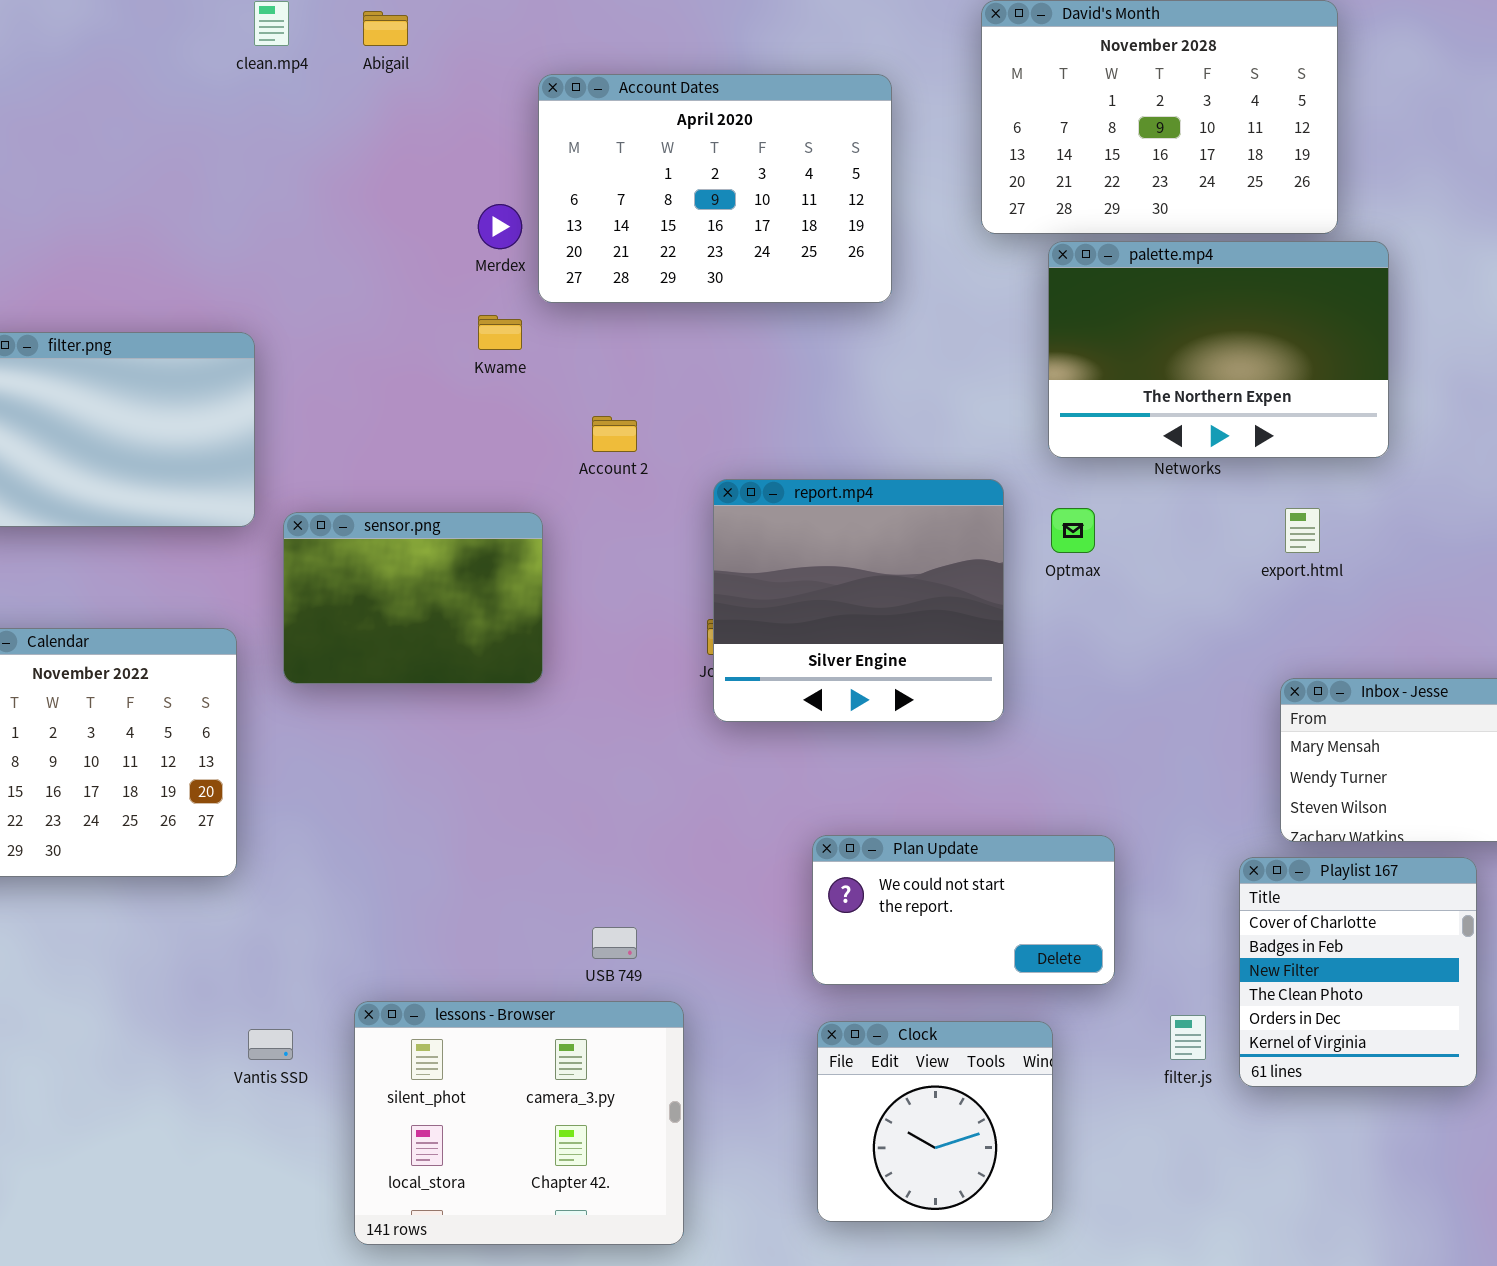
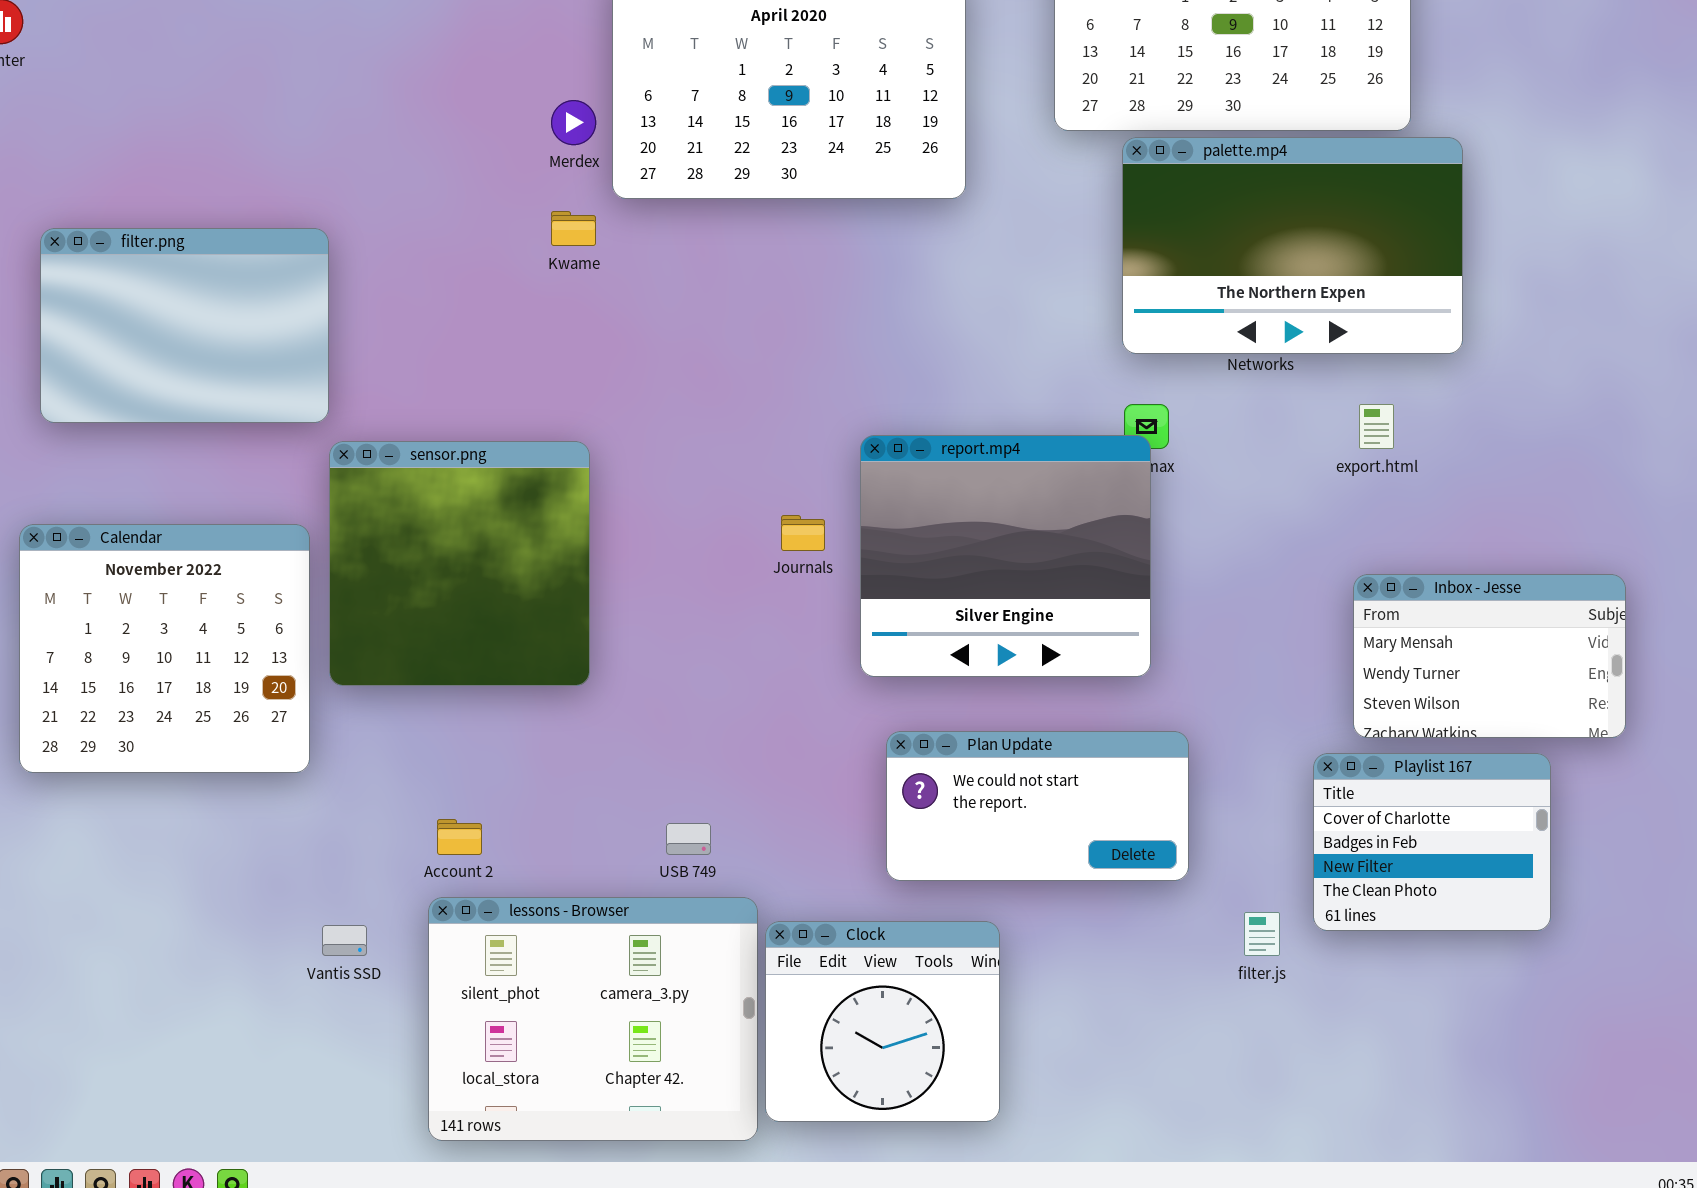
Account 2: [592,416,637,452] -> [437,819,482,855], moved
report.mp4: [713,479,1004,722] -> [860,435,1151,677], moved
sensor.png: [283,512,543,684] -> [329,441,590,686], moved, resized
Playlist 167: [1239,857,1477,1087] -> [1313,753,1551,931], resized
Clock: [817,1021,1053,1222] -> [765,921,1000,1122], moved

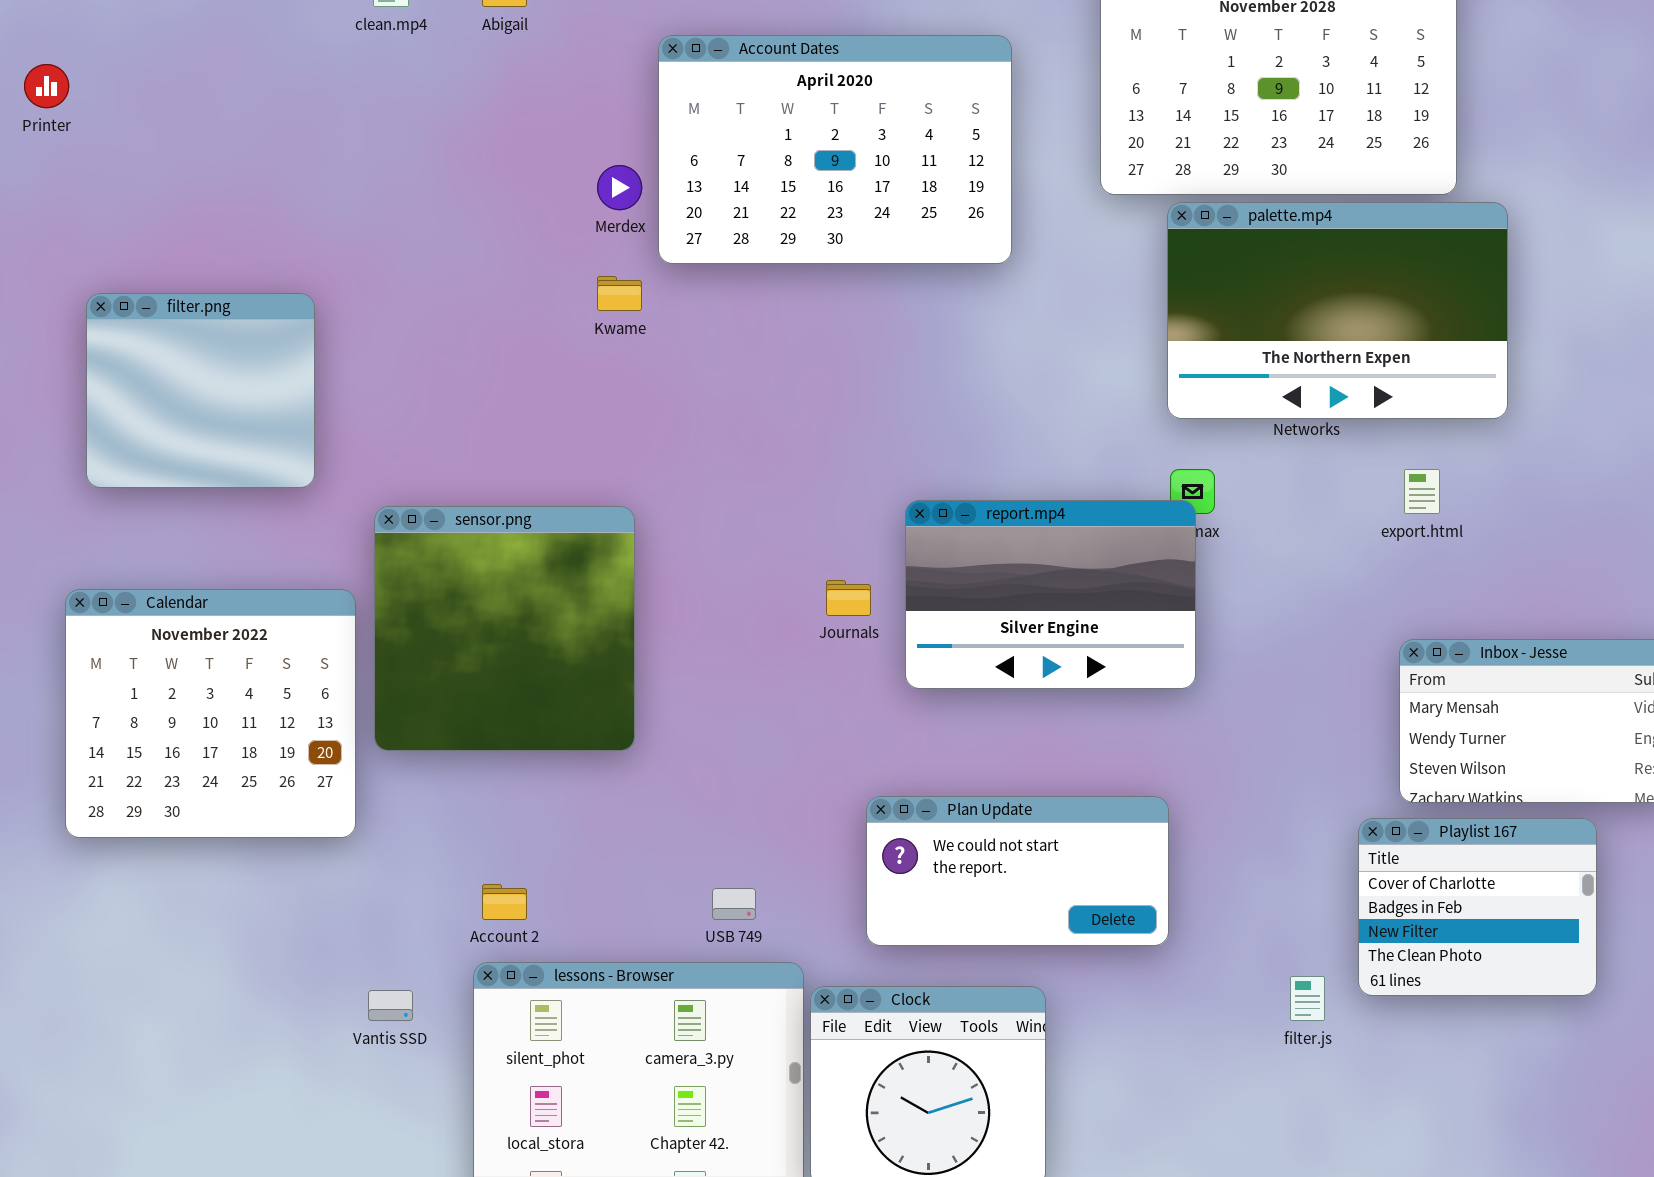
filter.png: [40,228,329,423] -> [86,293,315,488], resized
report.mp4: [860,435,1151,677] -> [905,500,1196,689], resized
Plan Update: [886,731,1189,881] -> [866,796,1169,946], moved

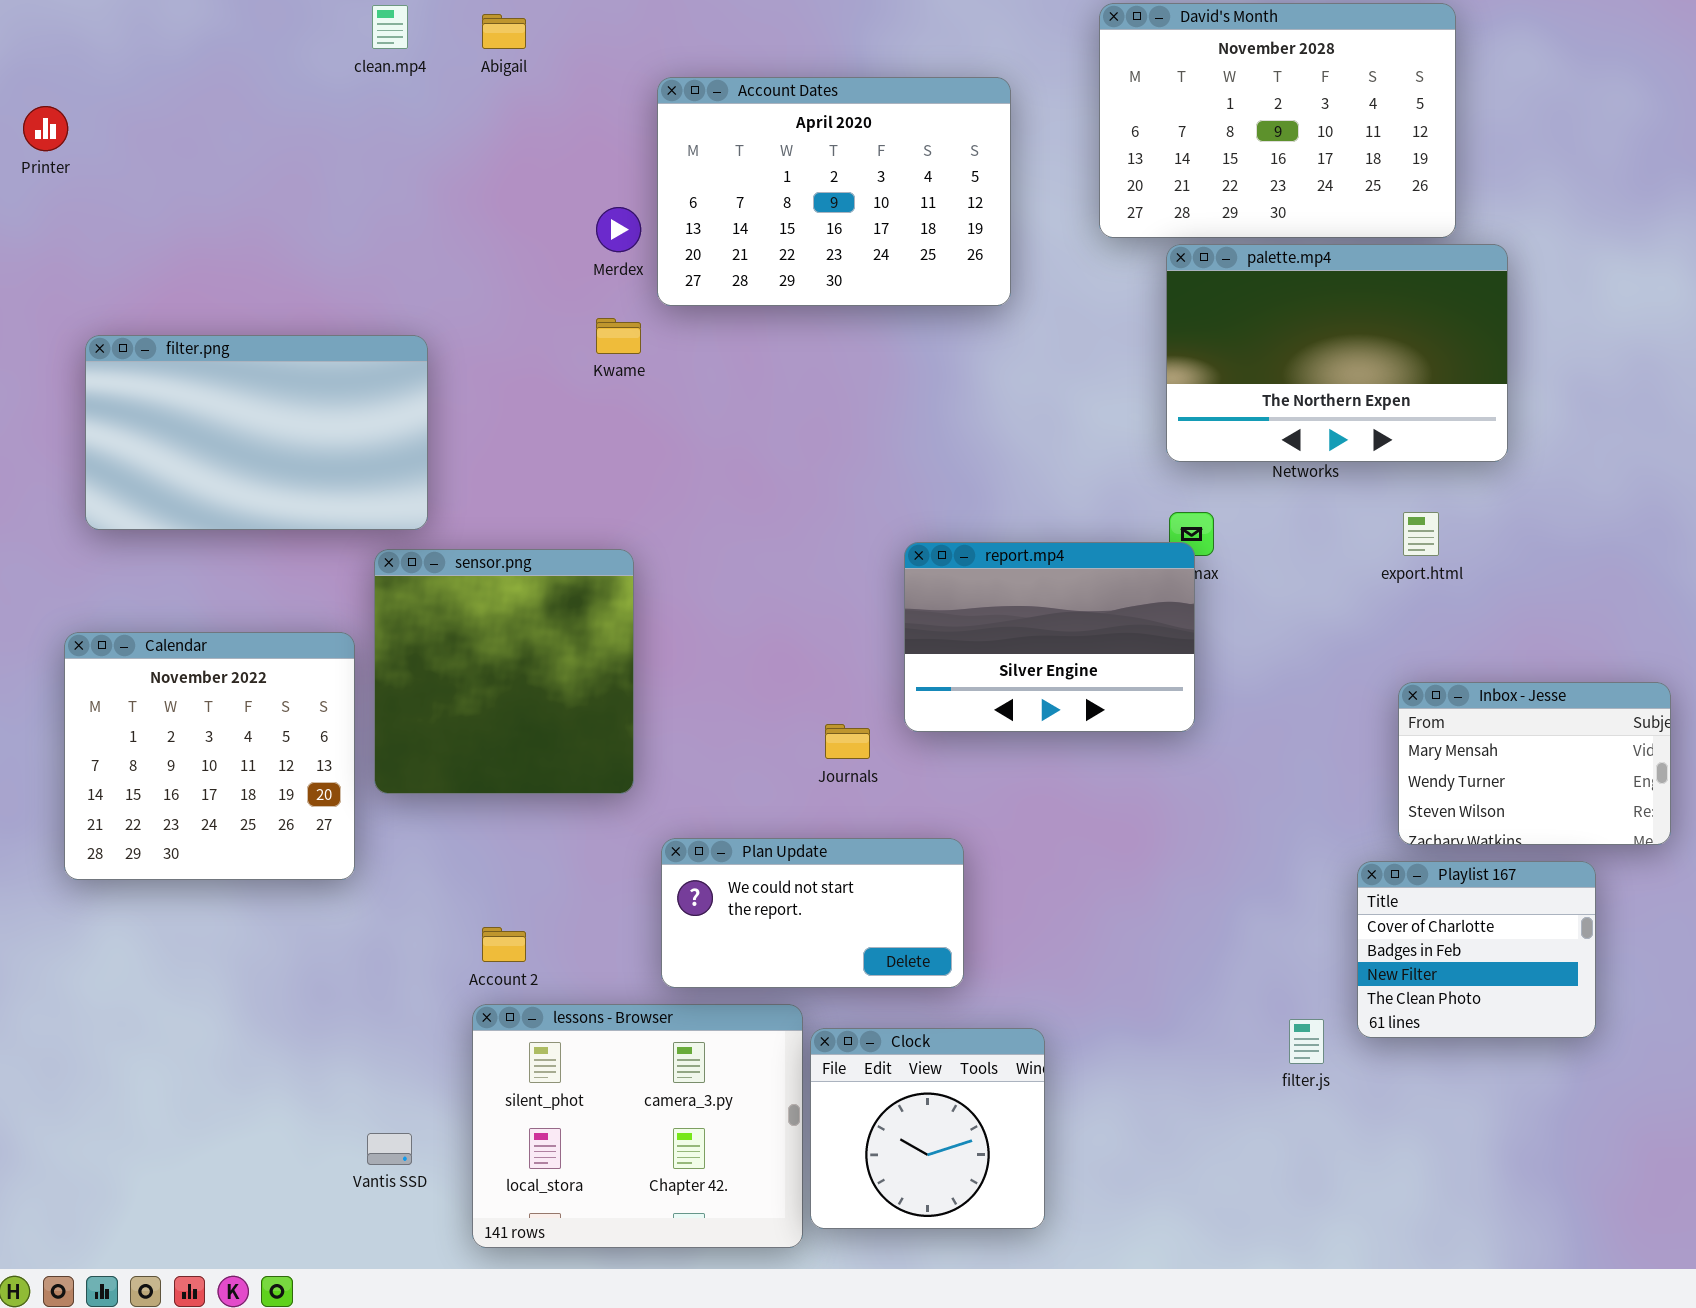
filter.png: [86,293,315,488] -> [85,335,428,530], resized
Journals: [826,580,871,616] -> [825,724,870,759], moved
Plan Update: [866,796,1169,946] -> [661,838,964,988], moved
Vantis SSD: [368,990,413,1021] -> [367,1133,412,1165], moved

